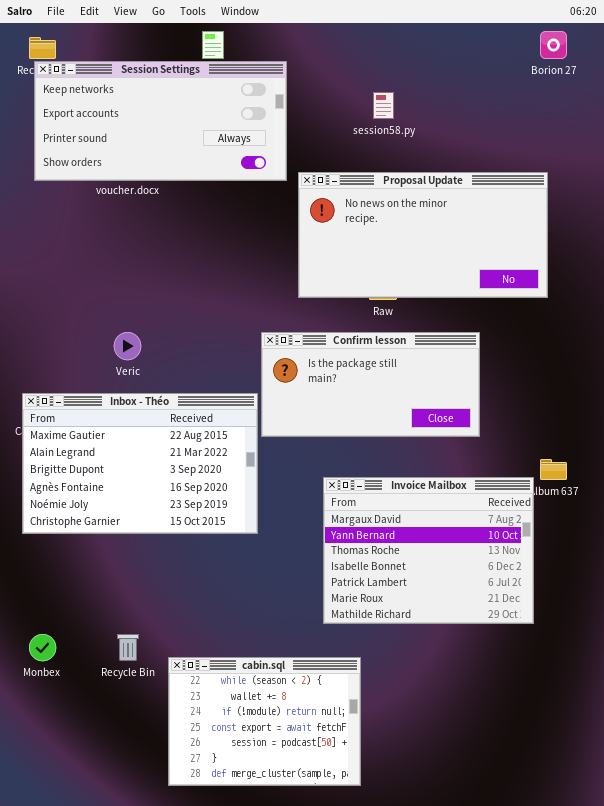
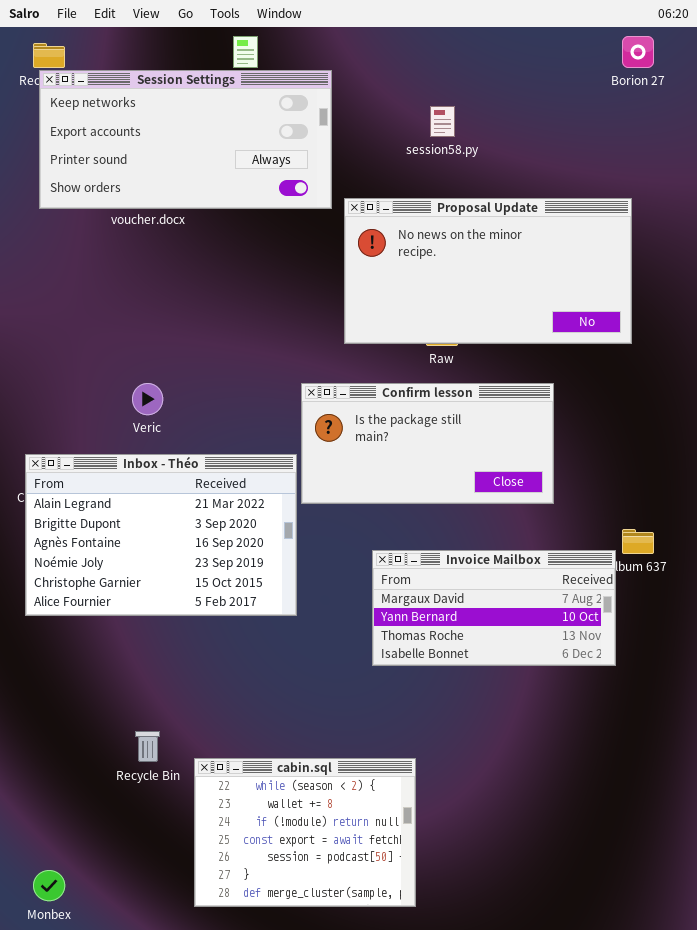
Inbox - Théo: [22,393,258,534] -> [25,454,297,616], scrolled down 1 row
Invoice Mailbox: [323,477,534,624] -> [372,550,616,666], resized
Monbex: [29,634,56,661] -> [33,870,65,901], moved

